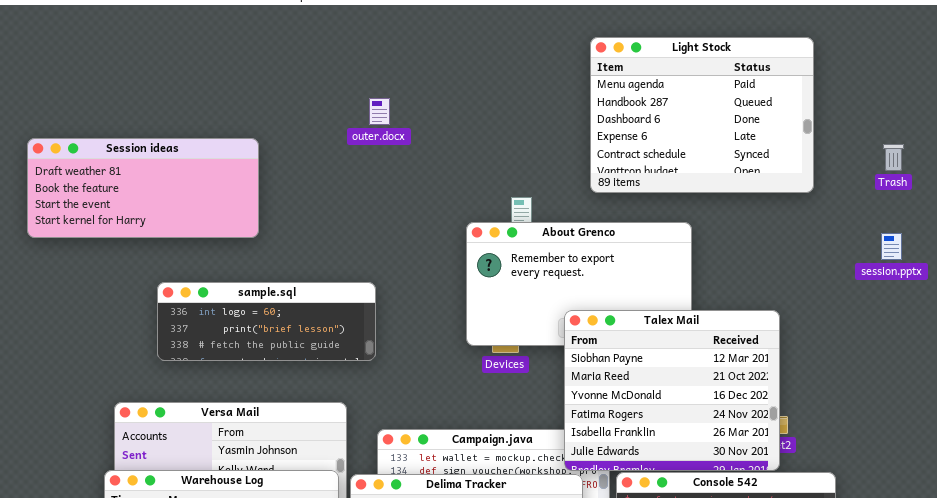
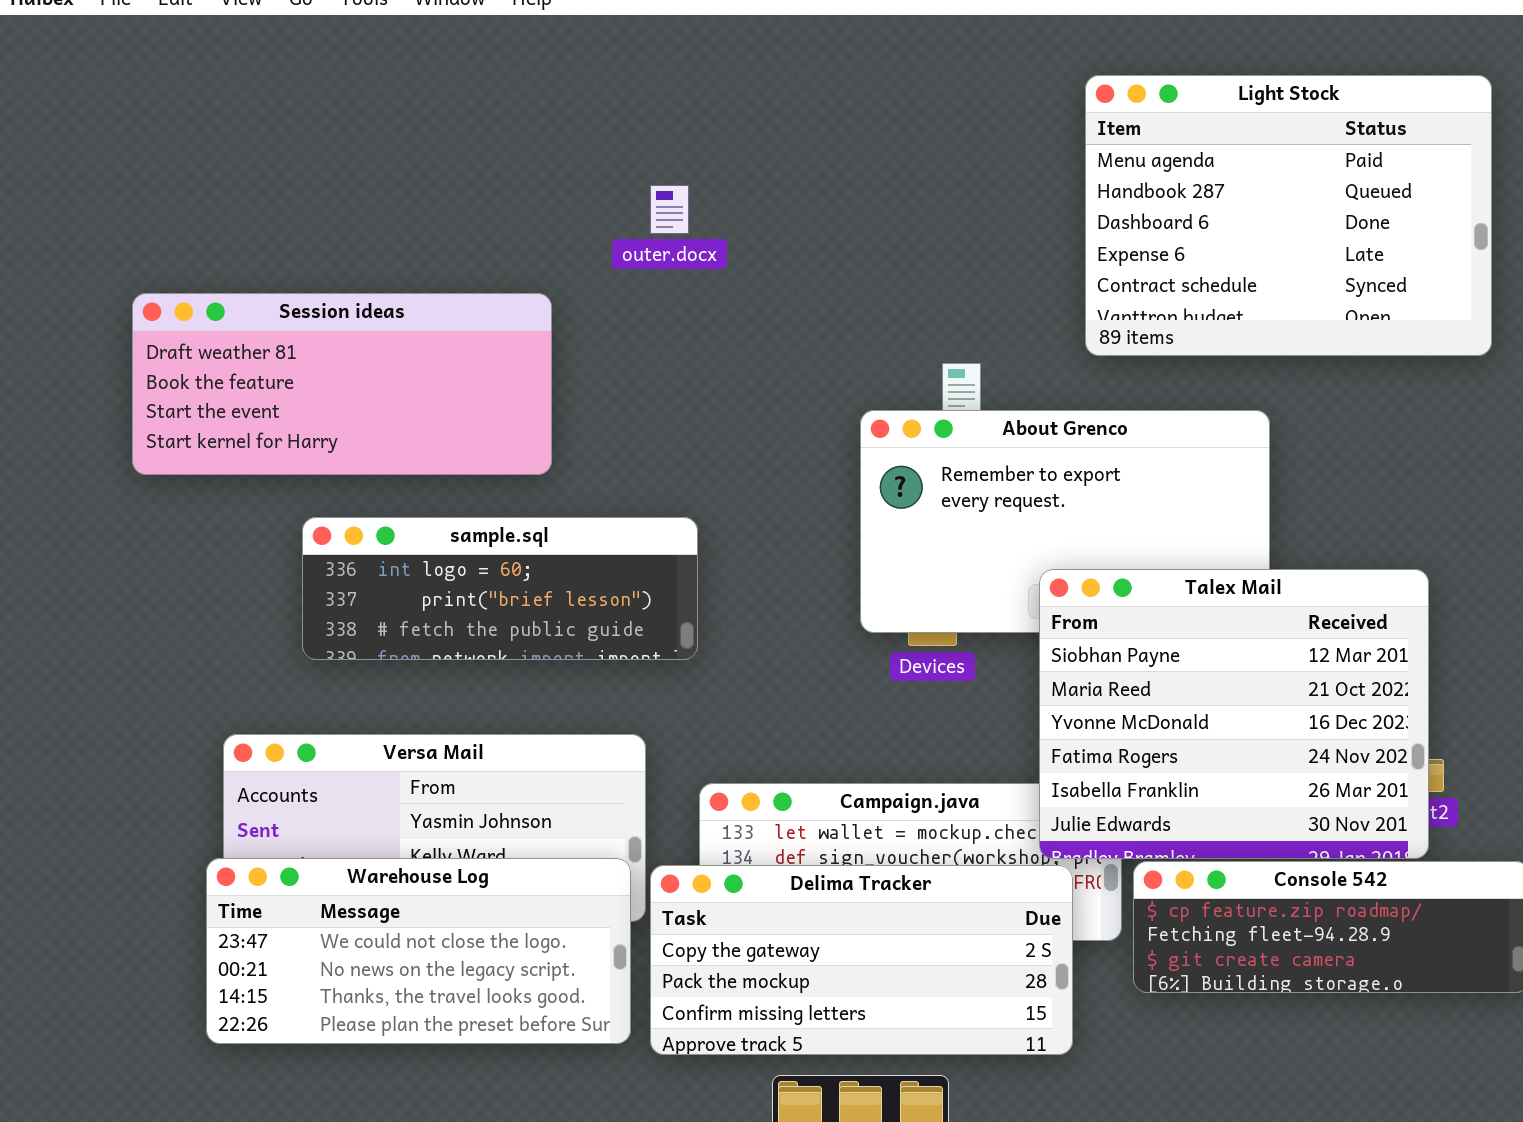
outer.docx: [369,98,390,125] -> [650,185,689,234], moved
Session ideas: [27,138,259,238] -> [132,293,552,475], moved

